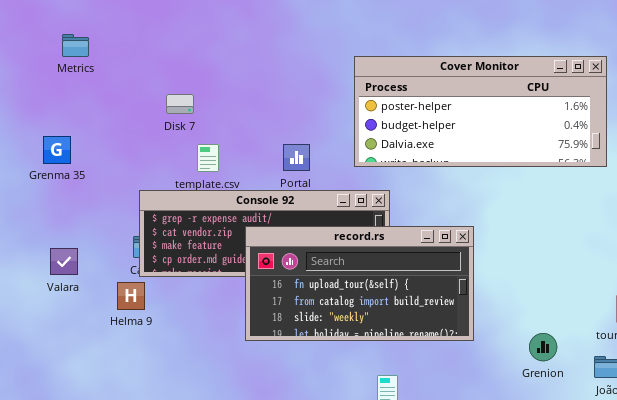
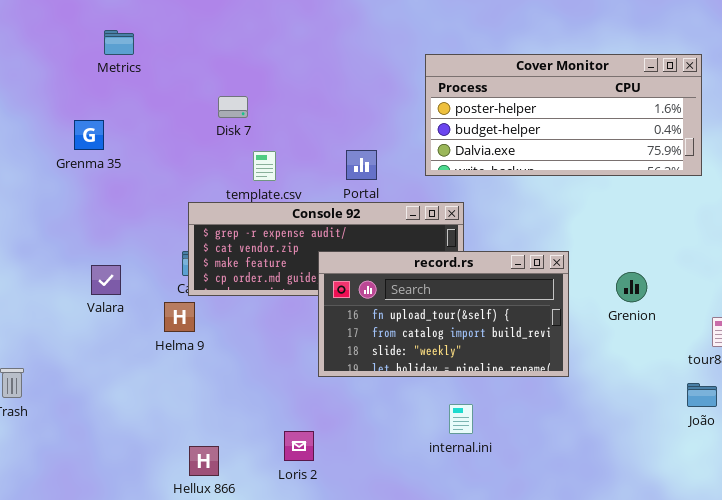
Grenma 35: [43,136,71,164] -> [74,120,104,150], moved
record.rs: [245,226,474,341] -> [318,251,569,377], moved
Grenion: [529,333,557,361] -> [616,272,647,302], moved

